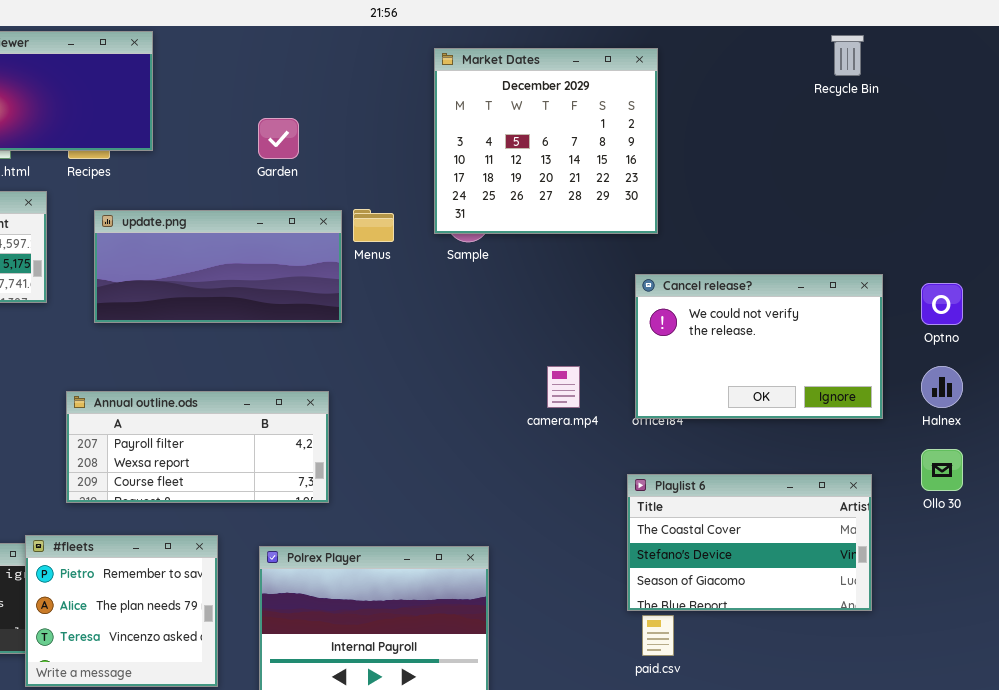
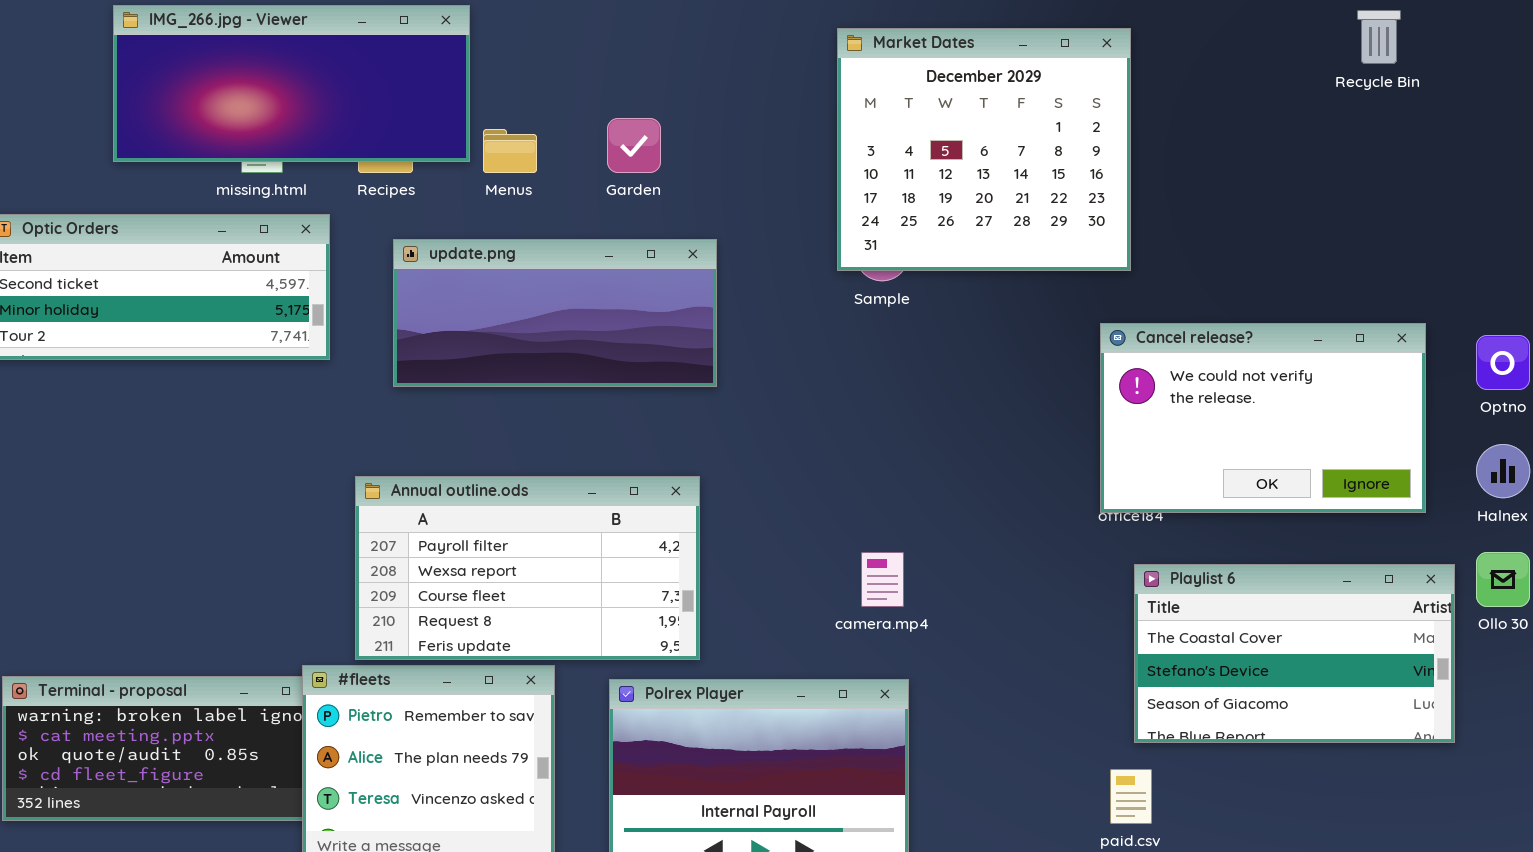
Menus: [353,209,394,242] -> [483,129,537,173], moved
camera.mp4: [547,366,580,408] -> [861,552,904,607], moved
Annual outline.ods: [66,391,329,503] -> [355,476,700,660], resized
Playlist 6: [627,474,872,611] -> [1134,564,1455,743], moved

